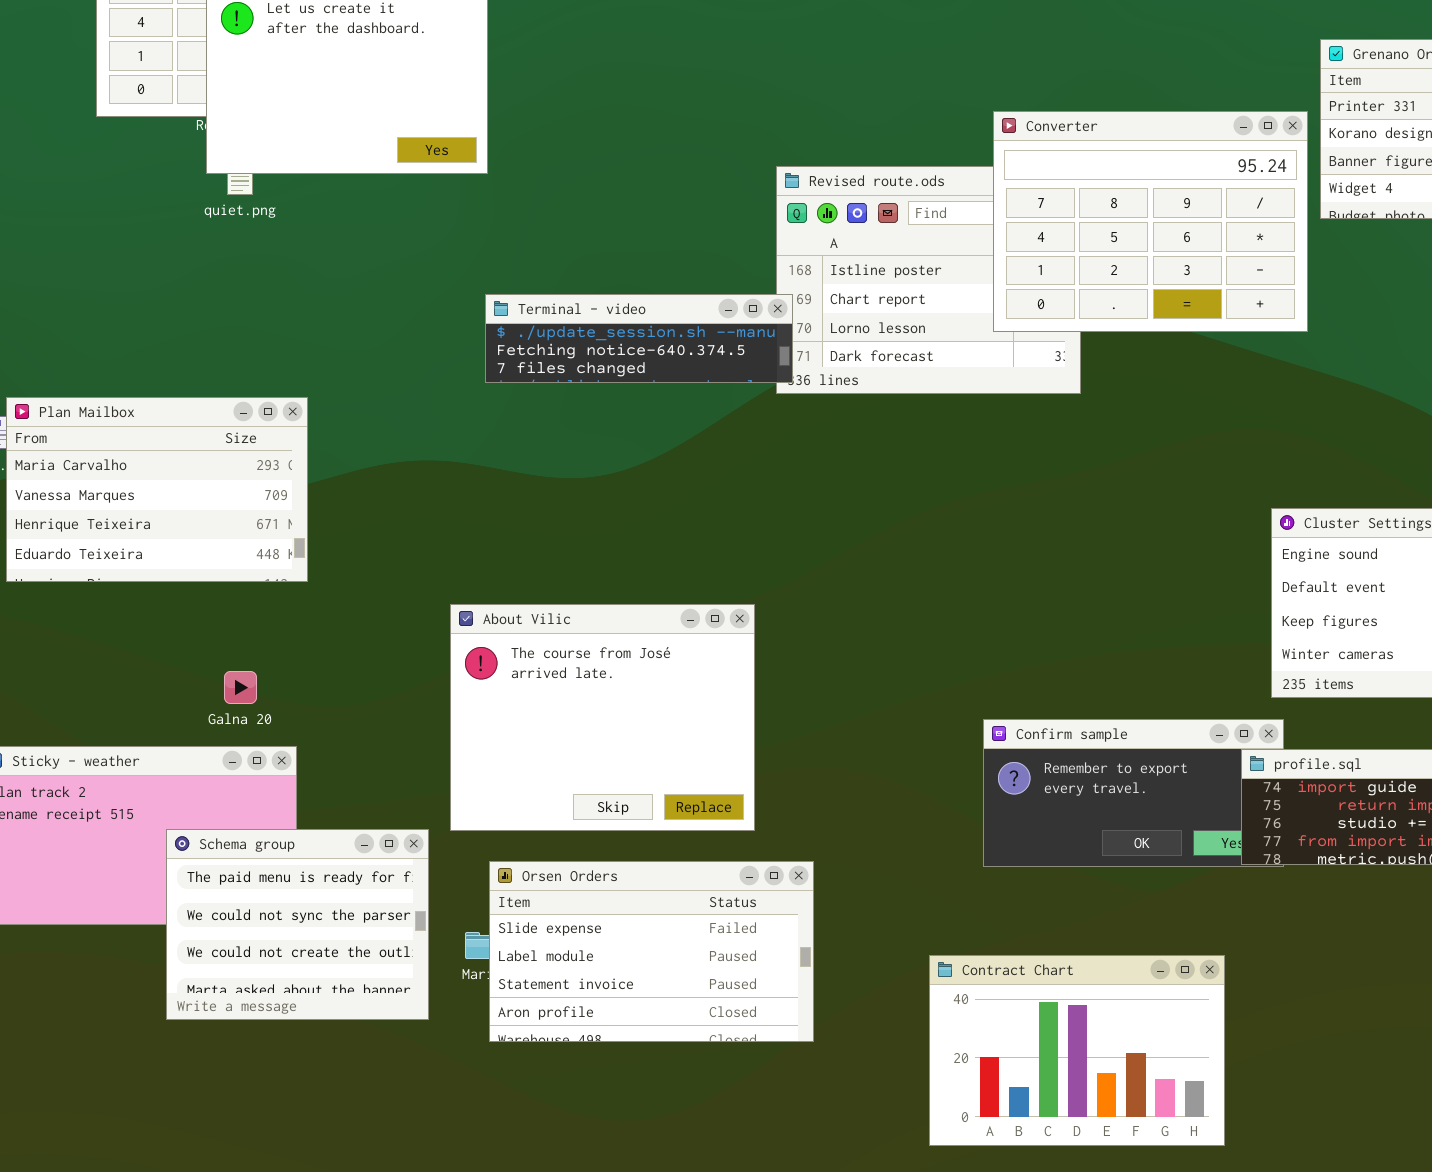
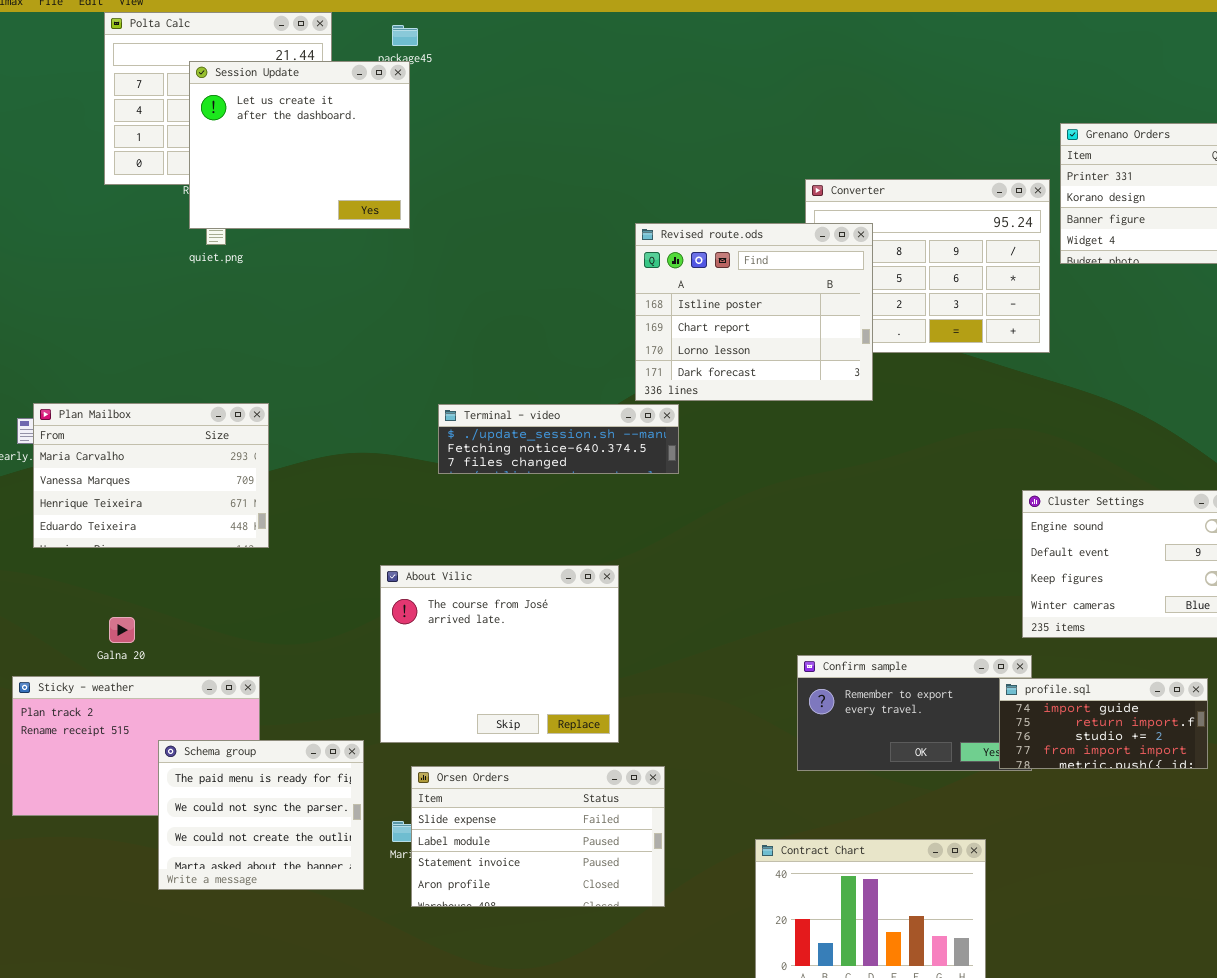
Revised route.ods: [776,166,1081,394] -> [635,223,873,401], raised
Terminal - video: [485,294,793,383] -> [438,404,679,474], moved
Galna 20: [224,671,257,704] -> [109,617,135,643], moved

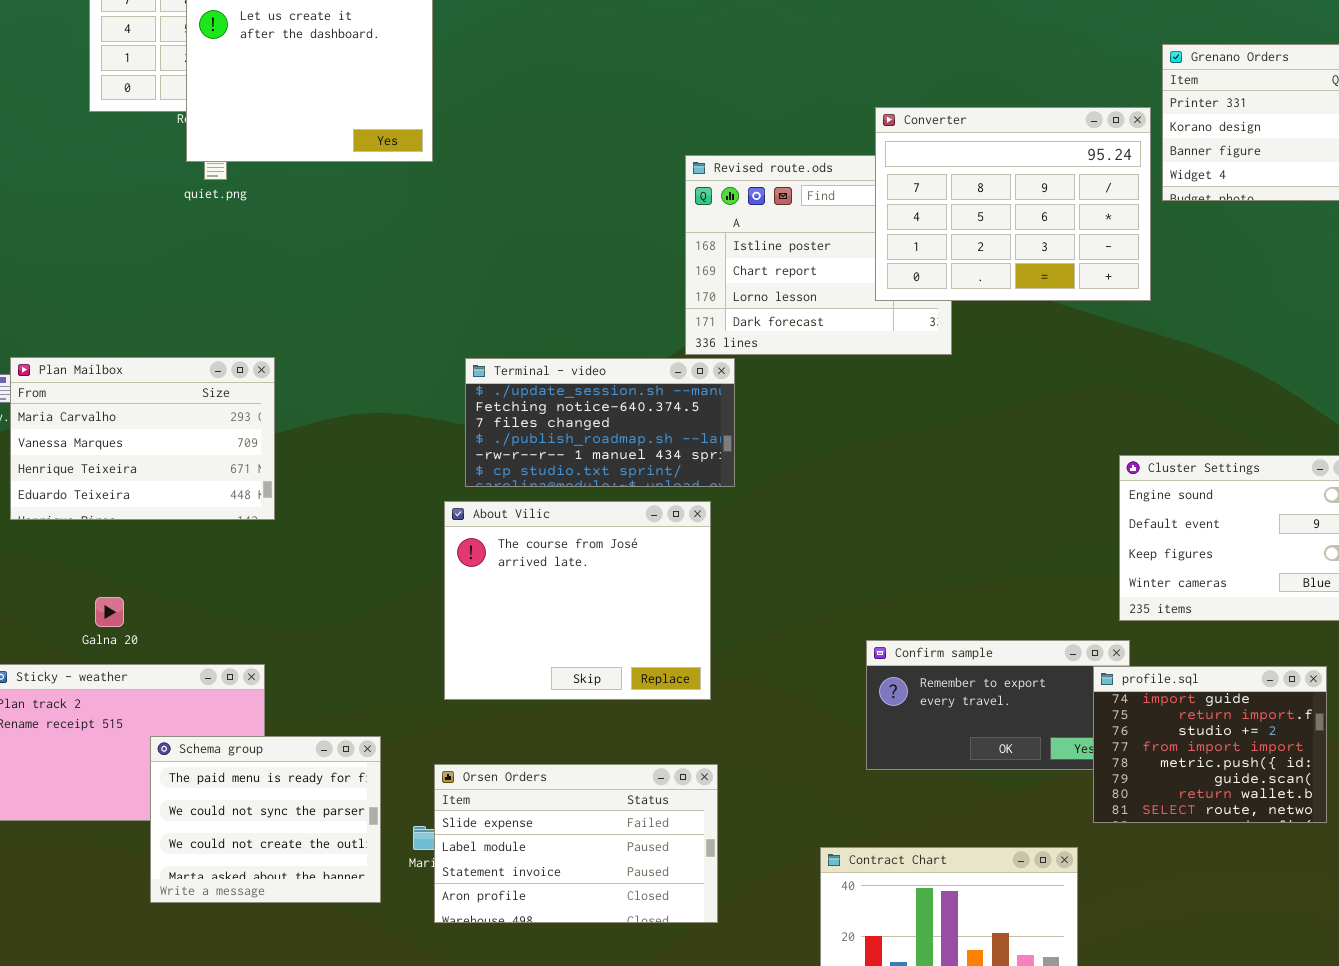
Converter: [805,179,1050,353] -> [875,107,1151,301], raised
Terminal - video: [438,404,679,474] -> [465,358,735,487], resized
About Vilic: [380,565,619,743] -> [444,501,711,700], moved
profile.sql: [999,678,1208,769] -> [1093,666,1327,823], resized

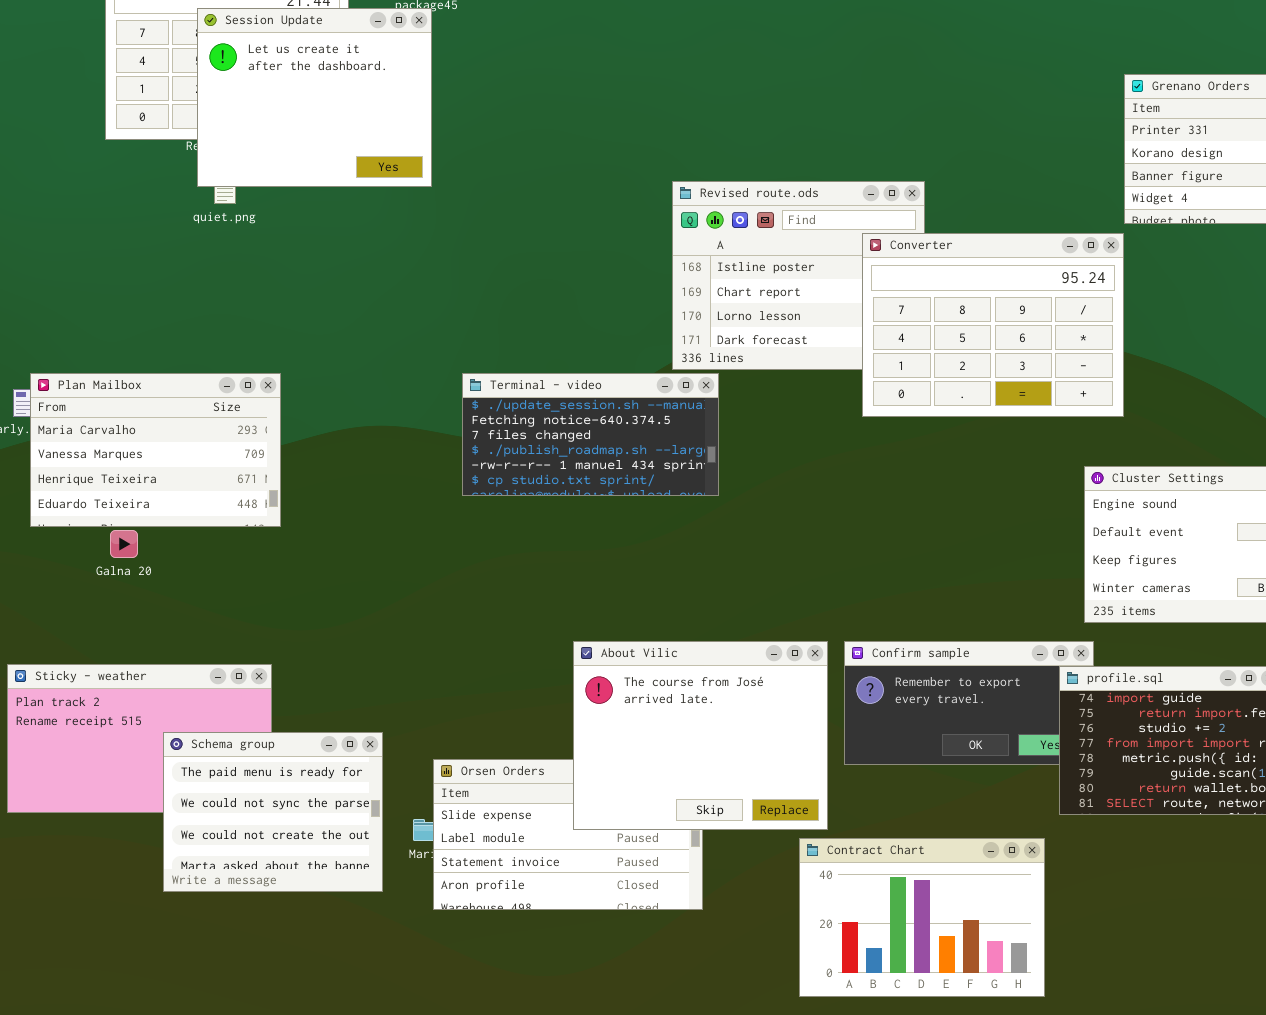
Converter: [875,107,1151,301] -> [862,233,1124,417], moved
About Vilic: [444,501,711,700] -> [573,641,828,830], moved
Galna 20: [95,597,124,627] -> [110,530,138,558], moved

